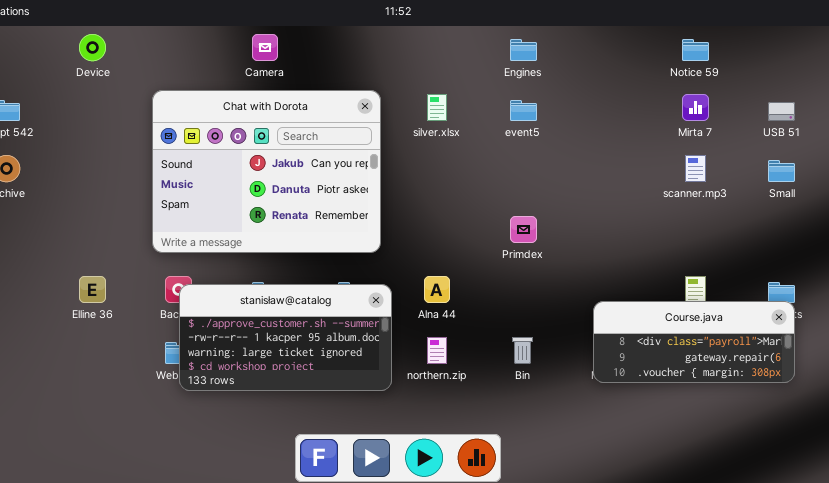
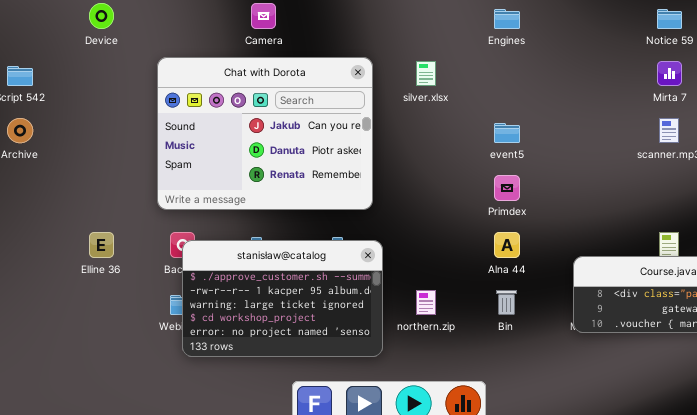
event5: [510,100,537,121] -> [494,123,520,143], moved
Alna 44: [424,276,450,303] -> [494,232,520,258], moved
stanisław@catalog: [179,284,392,391] -> [182,240,383,357], resized

